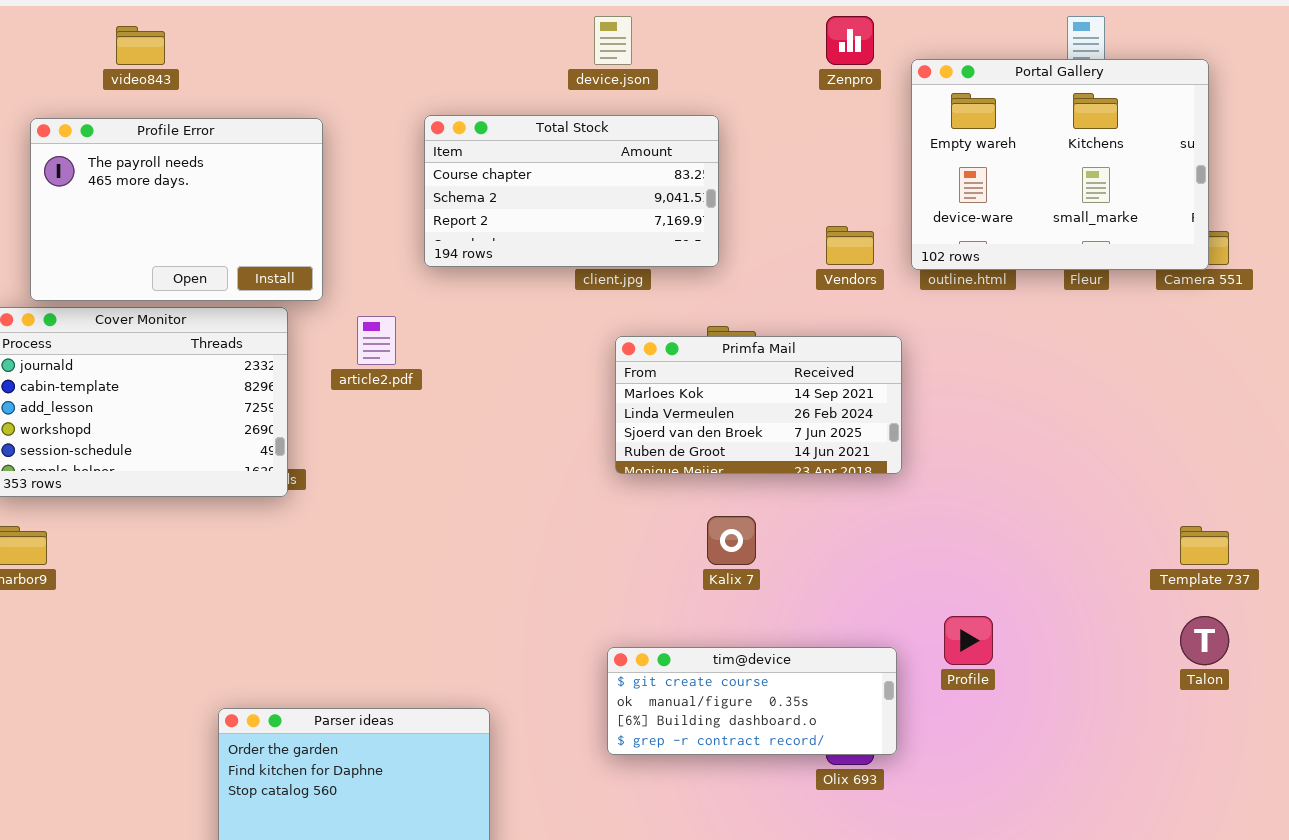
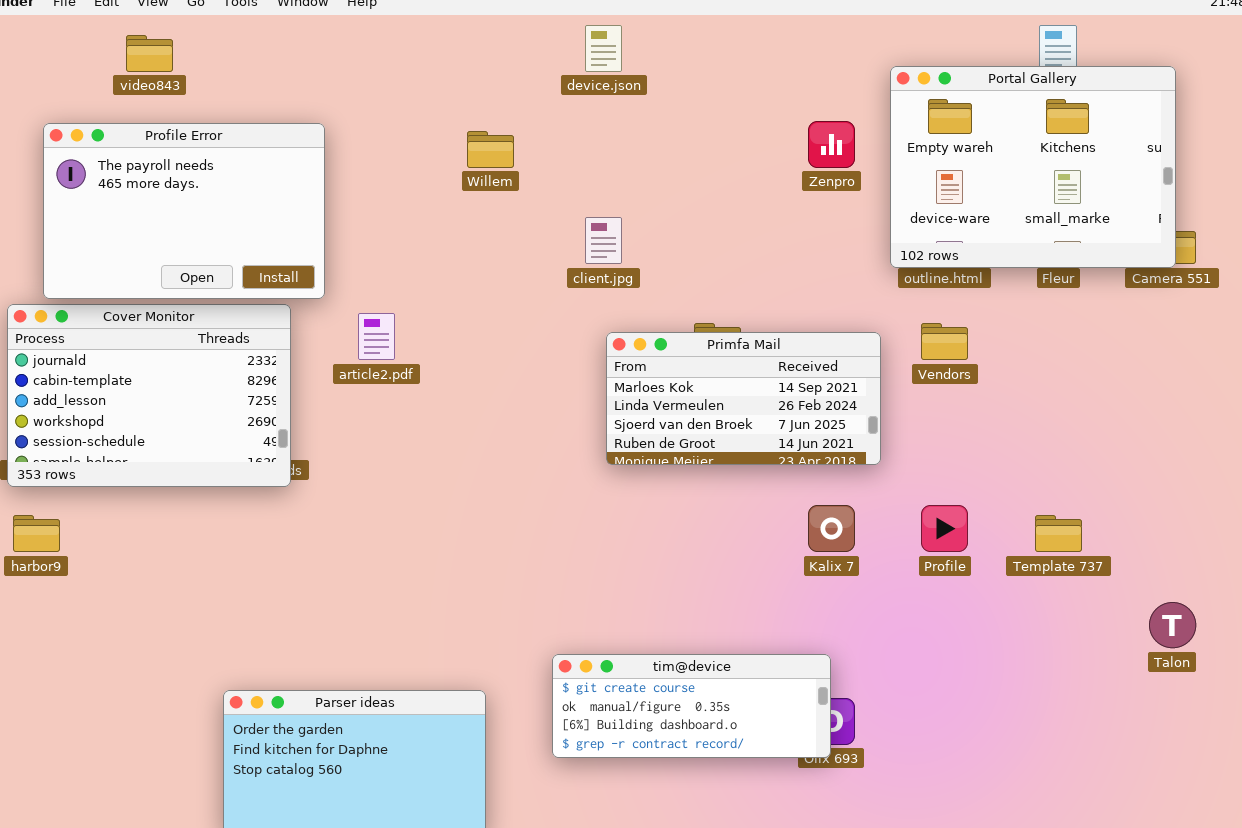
Zenpro: [826,16,874,65] -> [808,121,855,168], moved
Total Stock: [424,115,719,267] -> none, closed
Vendors: [826,226,874,265] -> [921,323,968,360], moved
Kalix 7: [707,516,756,565] -> [808,505,855,552], moved
Template 737: [1180,526,1229,565] -> [1035,515,1082,552], moved
Profile: [944,616,993,665] -> [921,505,968,552], moved
tim@device: [607,647,897,755] -> [552,654,831,758], moved

